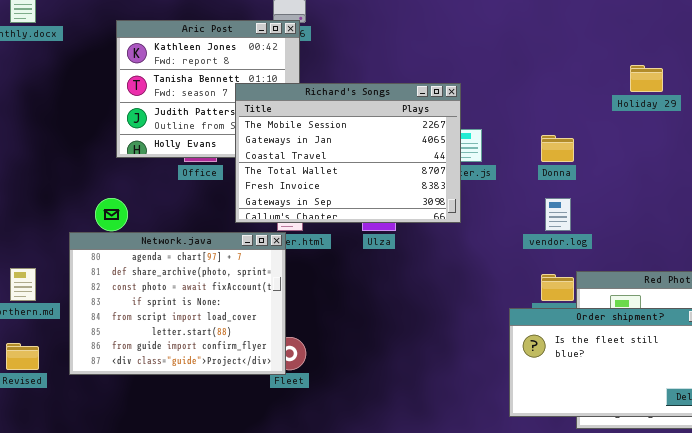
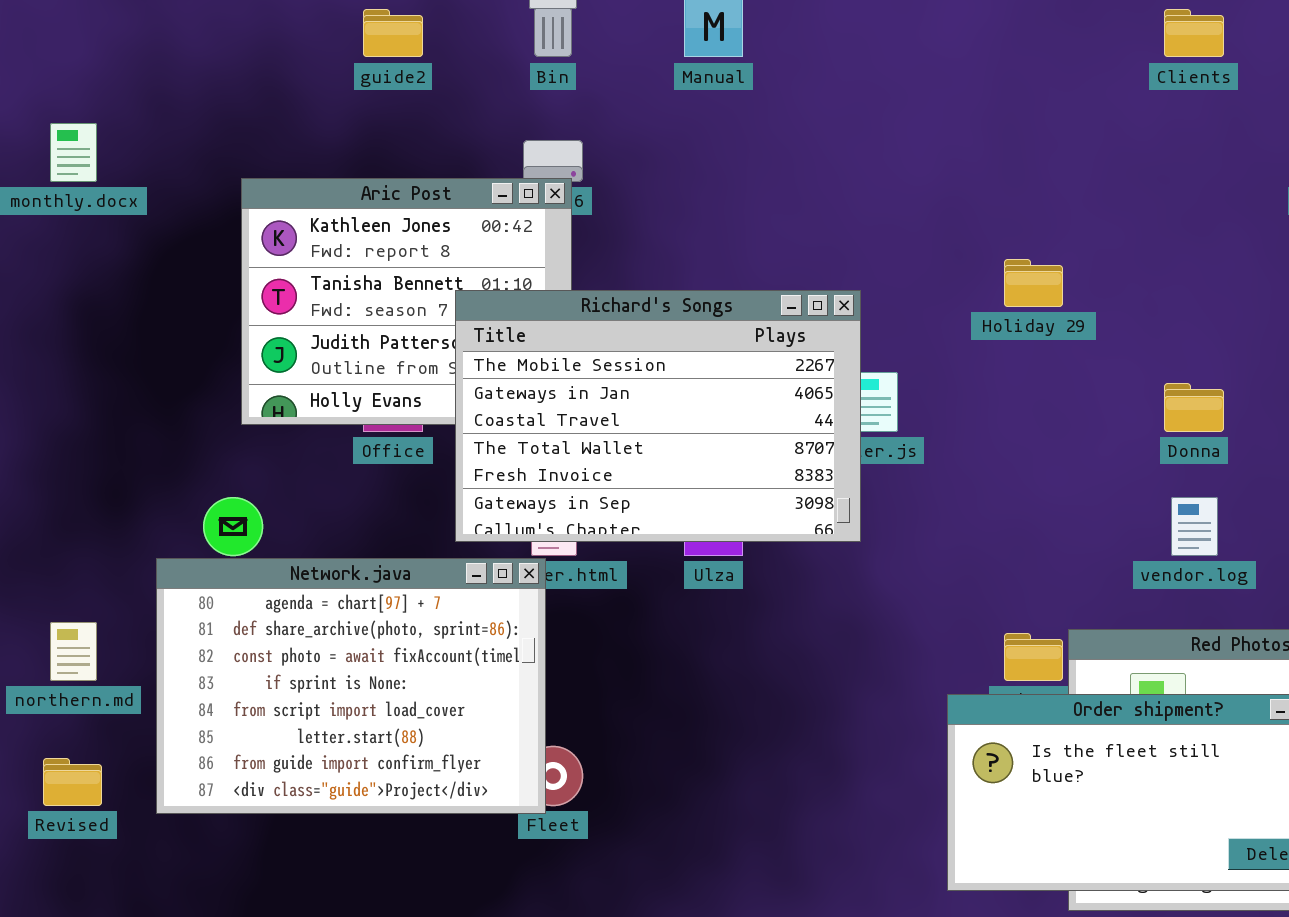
Holiday 29: [630,65,663,92] -> [1004,259,1063,307], moved
Donna: [541,135,574,162] -> [1164,383,1224,432], moved
vendor.log: [545,198,571,231] -> [1171,497,1218,556], moved

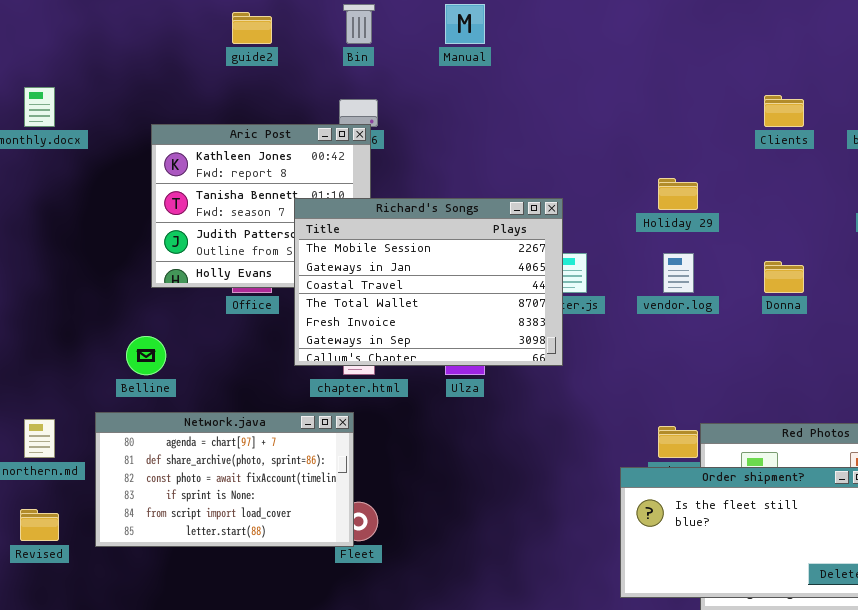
Clients: [1164,9,1224,57] -> [764,95,804,127], moved
vendor.log: [1171,497,1218,556] -> [663,253,694,293], moved
Network.java: [156,558,546,814] -> [95,412,354,547], resized

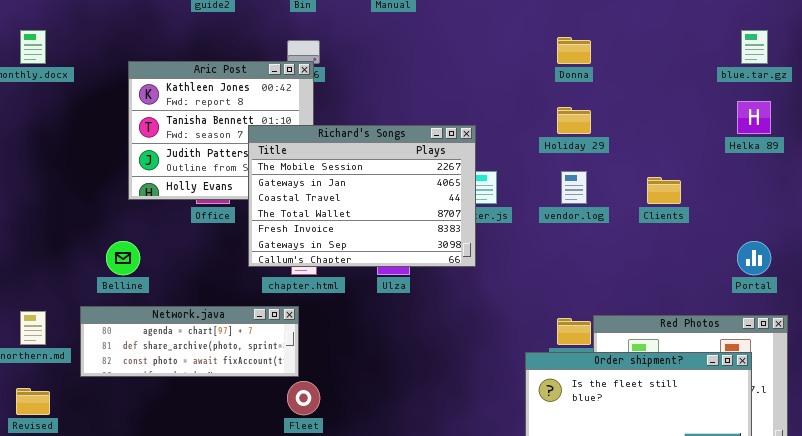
Clients: [764,95,804,127] -> [647,177,681,204], moved
Donna: [764,261,804,293] -> [557,37,591,64], moved
Network.java: [95,412,354,547] -> [80,306,299,377], resized

